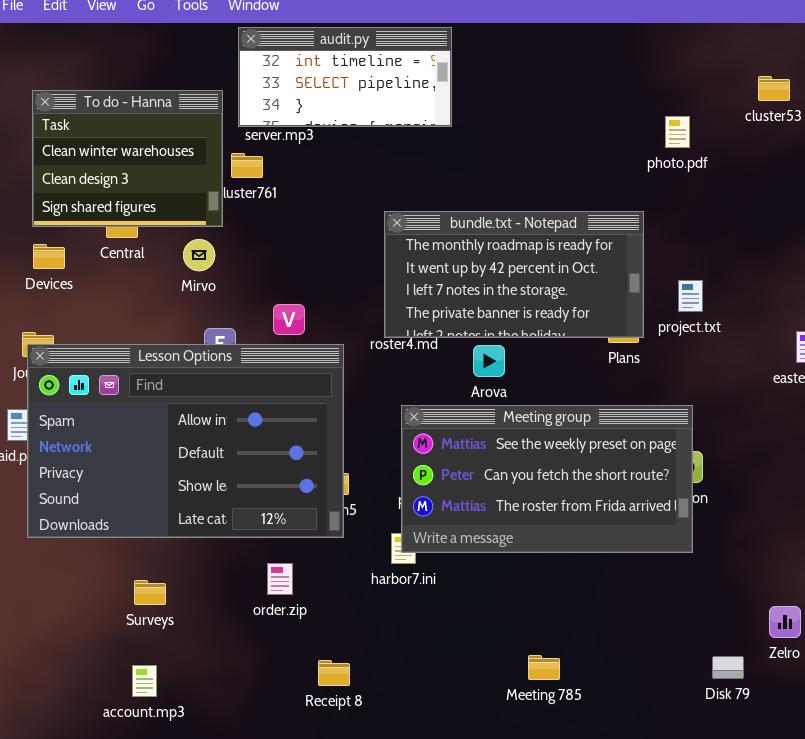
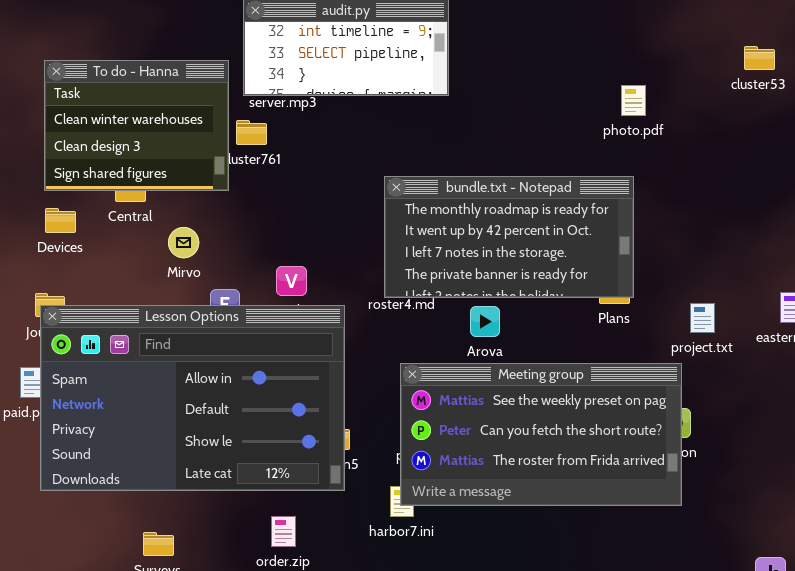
photo.pdf: [665,116,690,148] -> [621,85,646,116], moved
Mirvo: [183,239,215,271] -> [168,227,199,258], moved
project.txt: [678,280,703,312] -> [690,303,715,333], moved

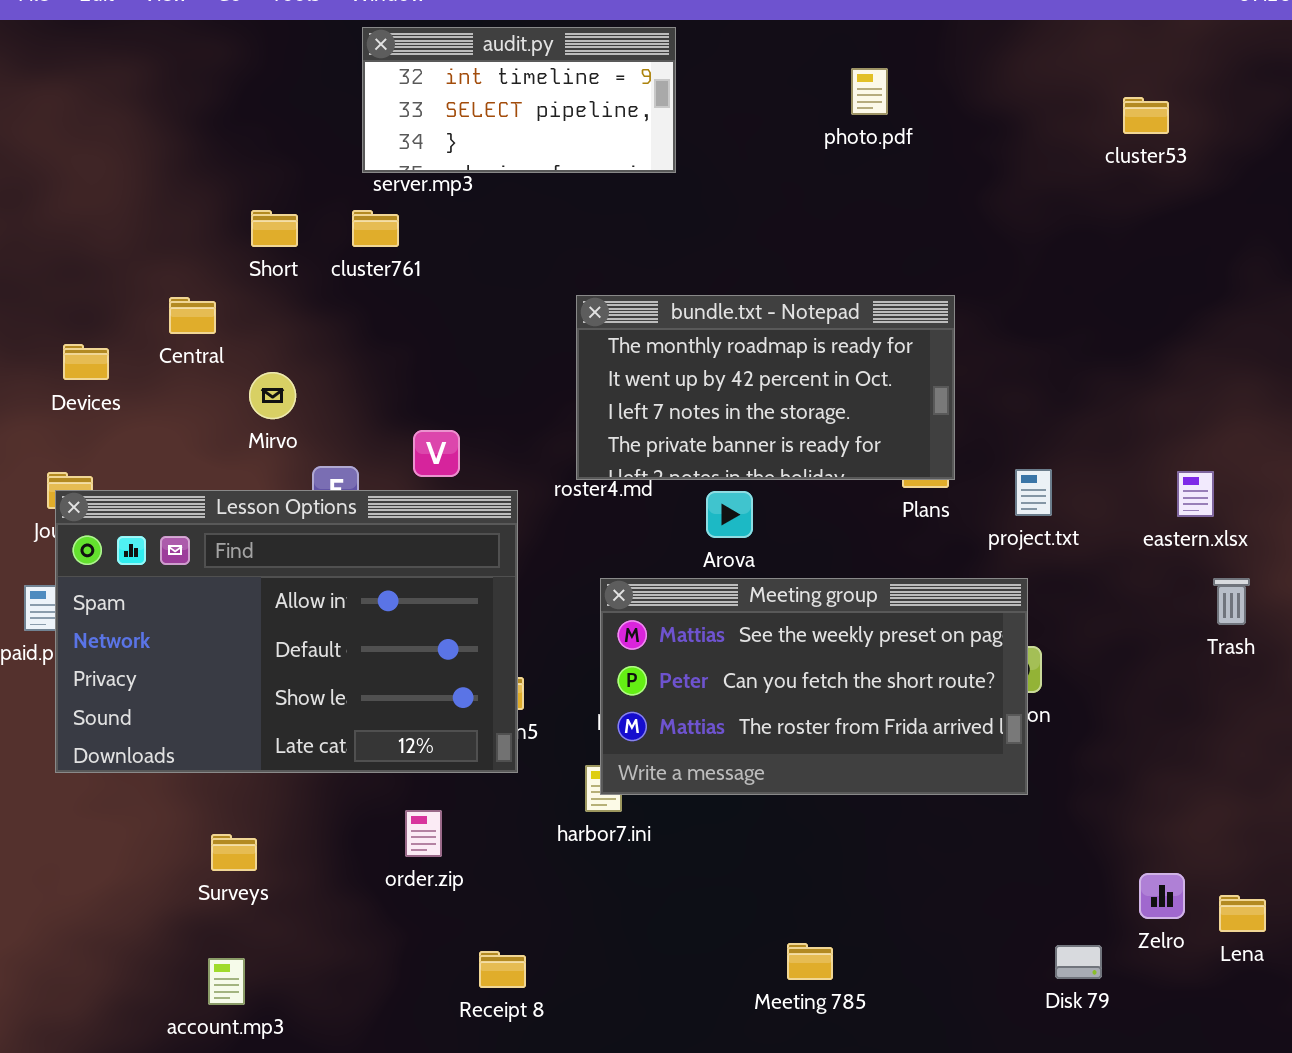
To do - Hanna: [44,60,229,191] -> none, closed
photo.pdf: [621,85,646,116] -> [851,68,888,115], moved
project.txt: [690,303,715,333] -> [1015,469,1052,516], moved

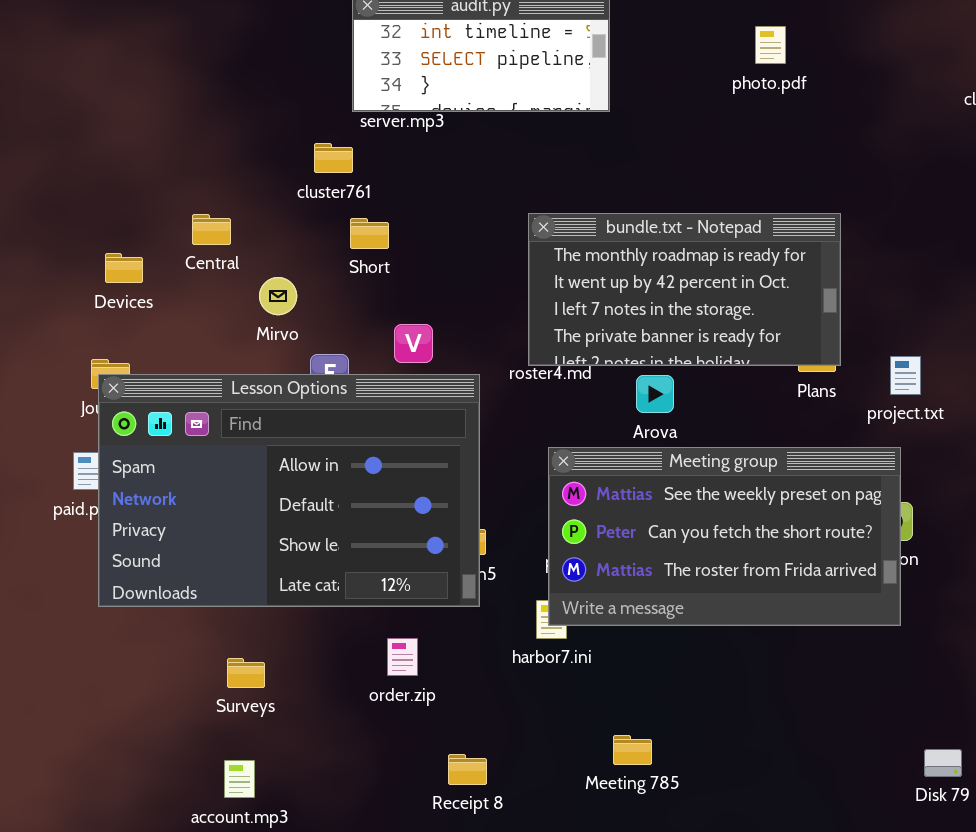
Short: [251,210,298,247] -> [350,218,389,249], moved
cluster761: [352,210,399,247] -> [314,143,353,173], moved
Meeting 785: [787,943,833,980] -> [613,735,652,765], moved

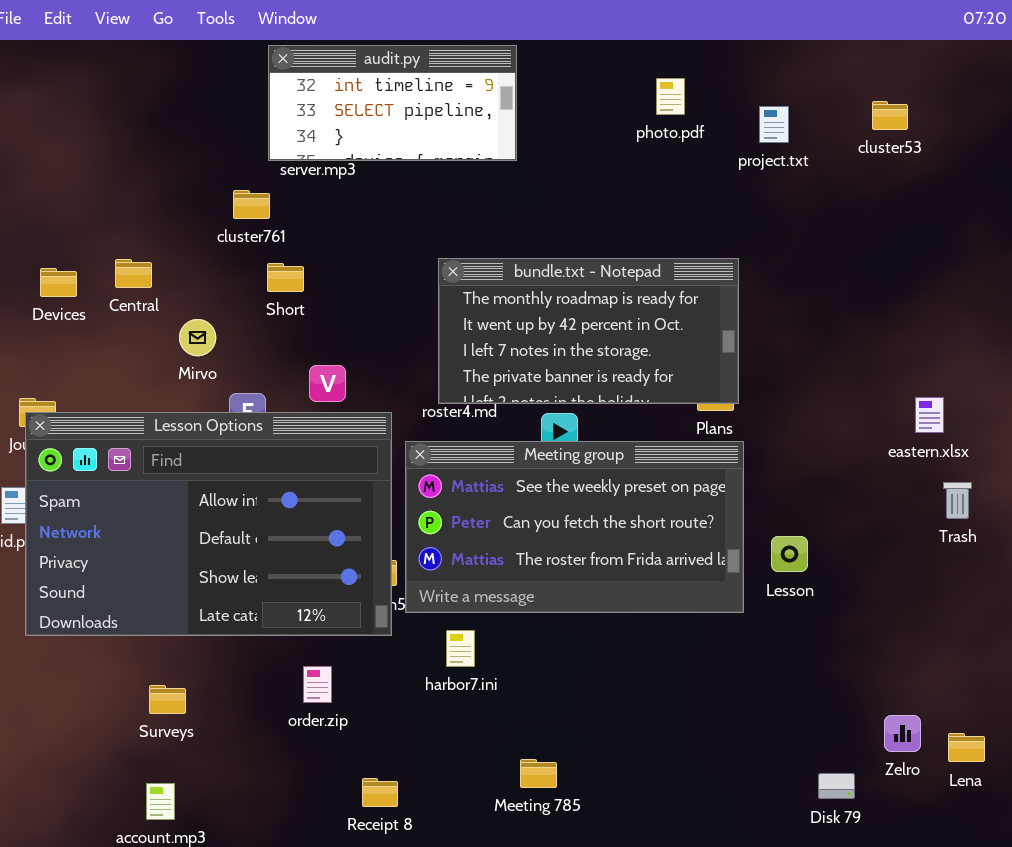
Devices: [105,253,143,283] -> [40,268,77,297], moved
project.txt: [890,356,921,395] -> [759,106,789,143], moved
Meeting group: [548,447,901,626] -> [405,441,744,613], moved

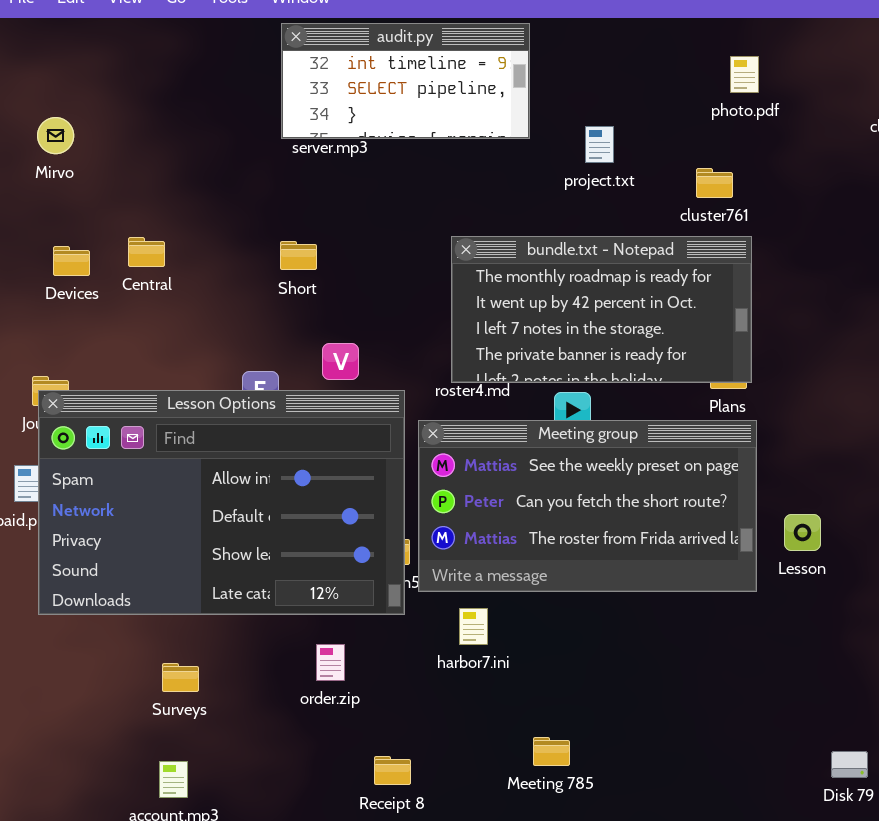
photo.pdf: [656,78,685,115] -> [730,56,759,93], moved
project.txt: [759,106,789,143] -> [585,126,614,163], moved
cluster761: [233,190,270,219] -> [696,168,733,198], moved
Mirvo: [179,319,216,356] -> [37,117,74,154], moved

